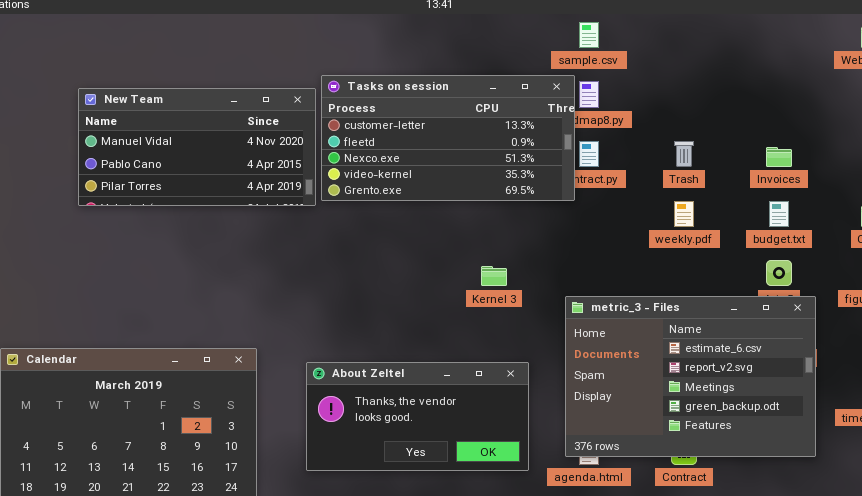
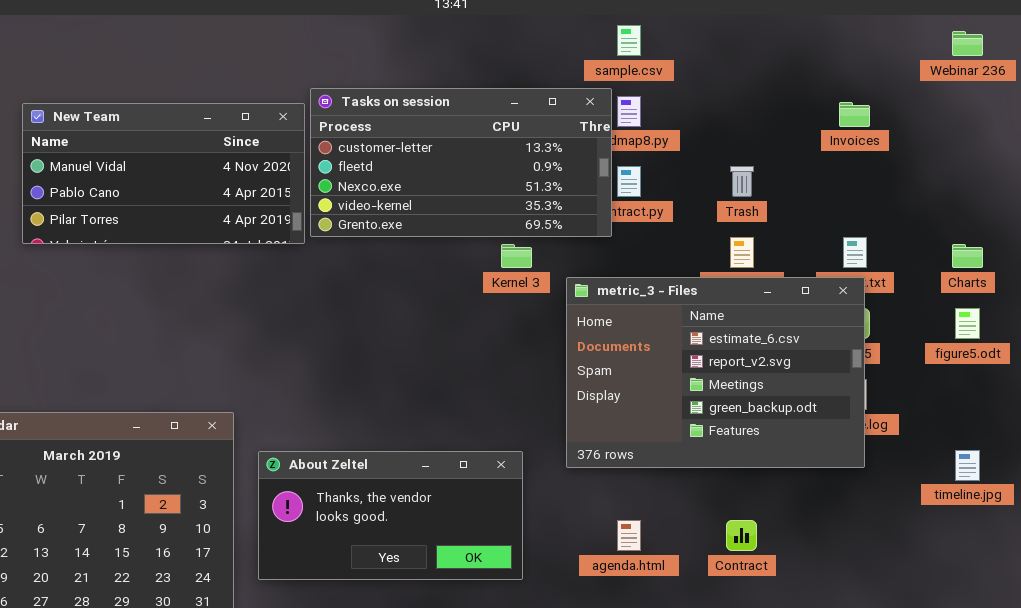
Invoices: [766,147,792,167] -> [839,102,870,127], moved
Kernel 3: [481,266,507,286] -> [501,244,532,268], moved
metric_3 - Files: [565,296,816,457] -> [566,277,865,468], moved
About Zeltel: [306,362,529,471] -> [258,451,523,580], moved

